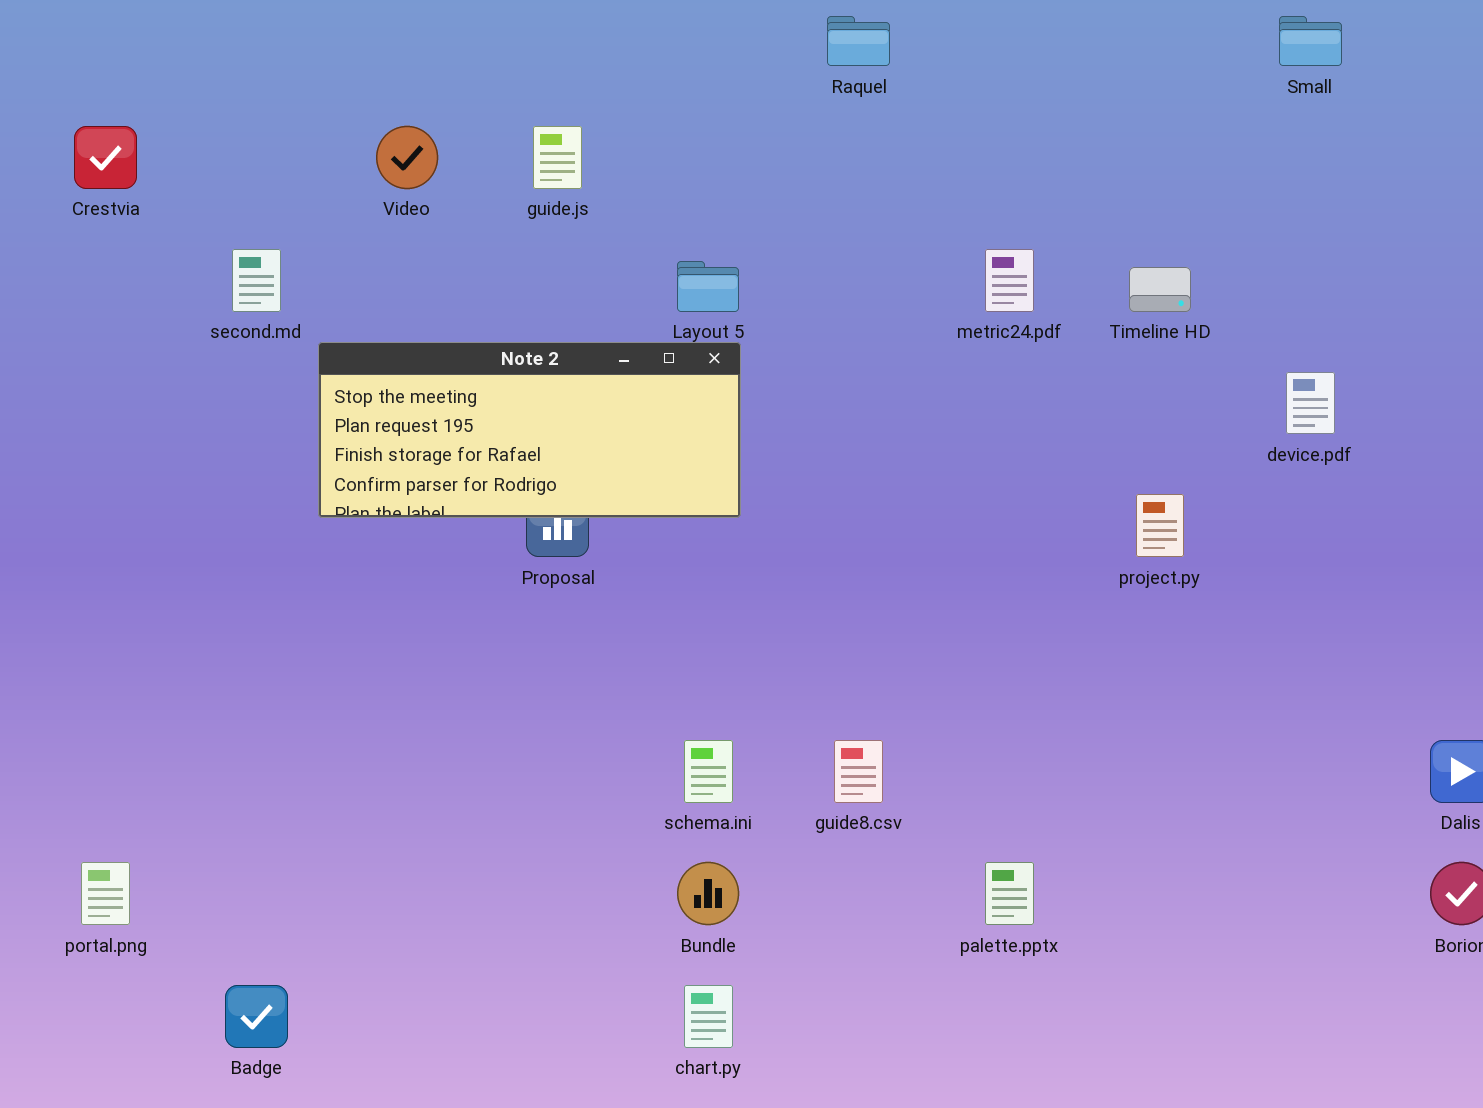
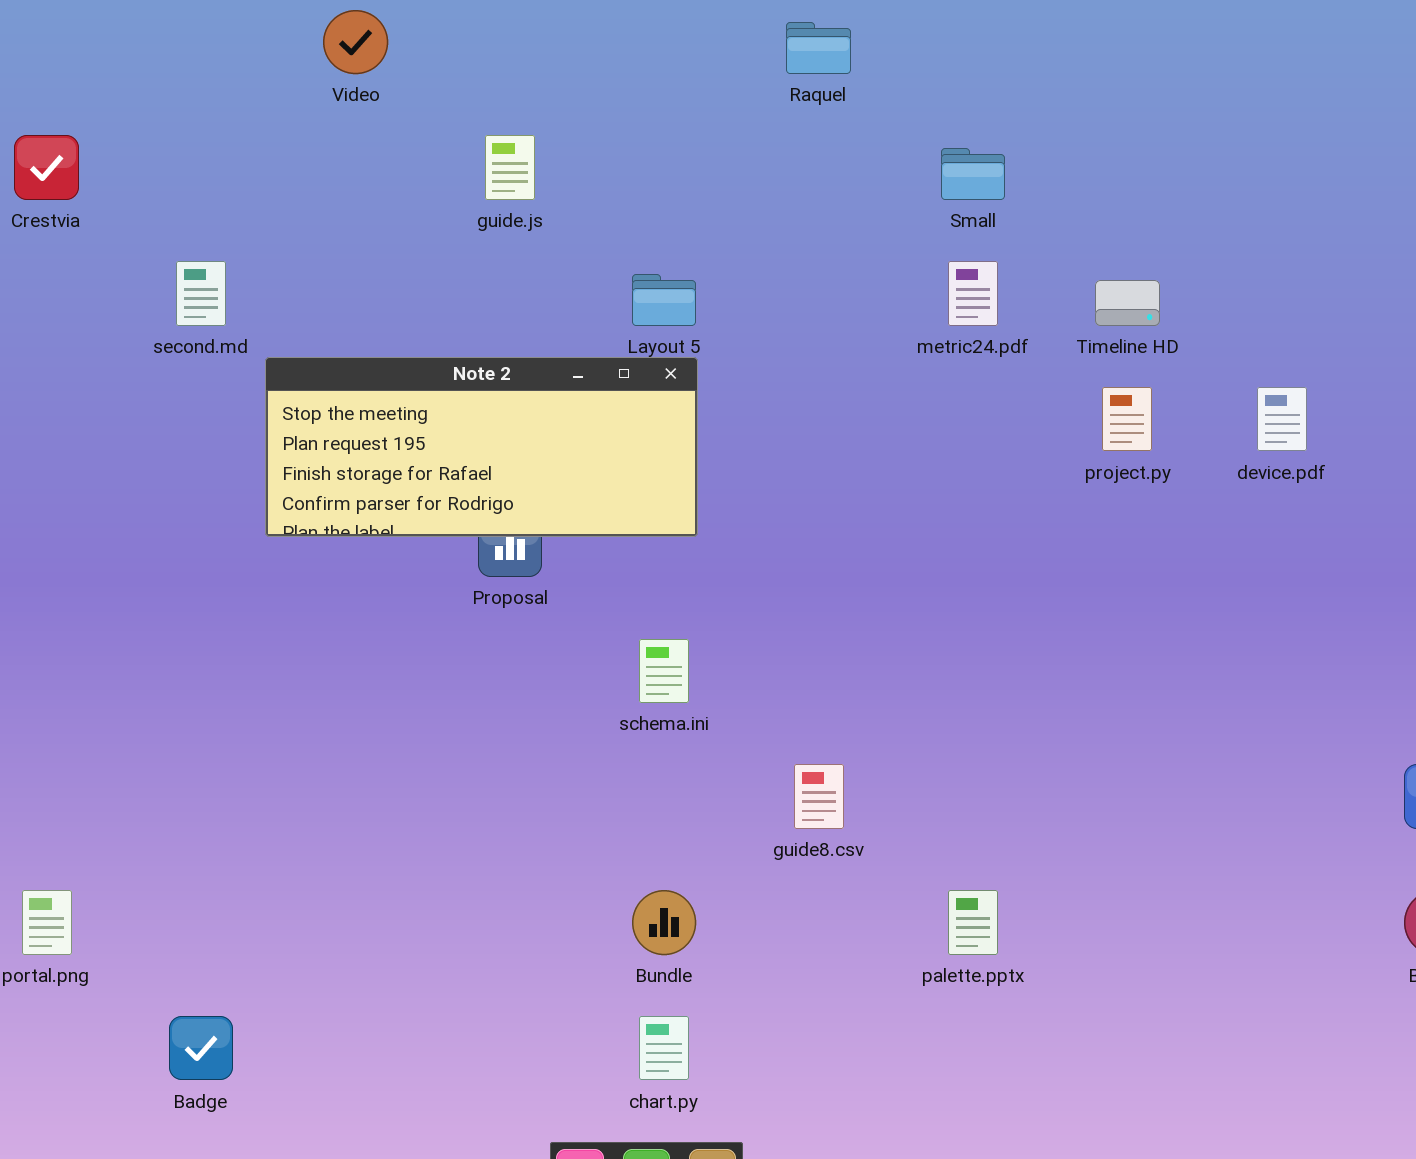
Small: [1279,16,1342,66] -> [941,148,1005,200], moved
Video: [376,126,438,189] -> [323,10,388,74], moved
project.py: [1136,494,1184,557] -> [1102,387,1152,451], moved
schema.ini: [684,740,733,803] -> [639,639,689,703], moved

